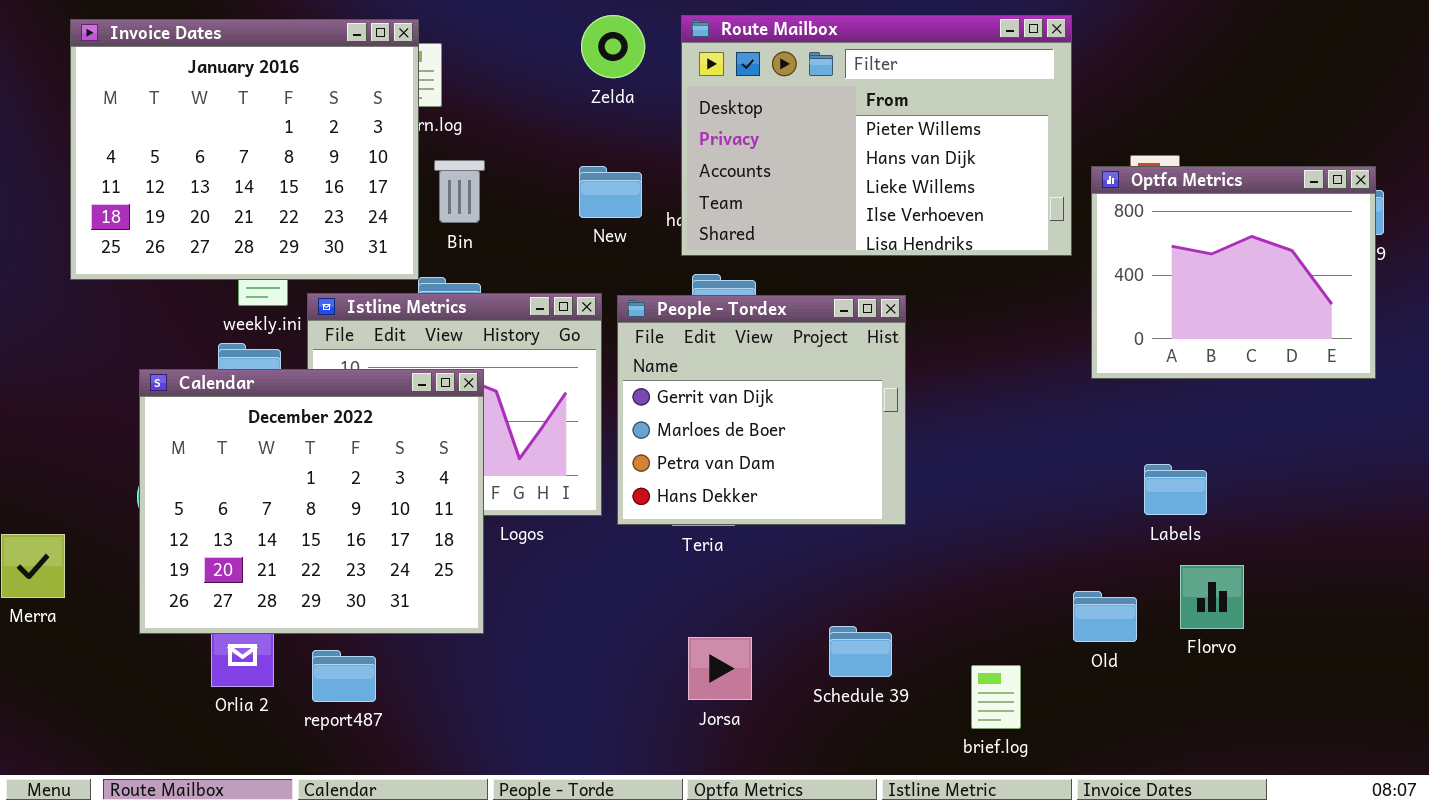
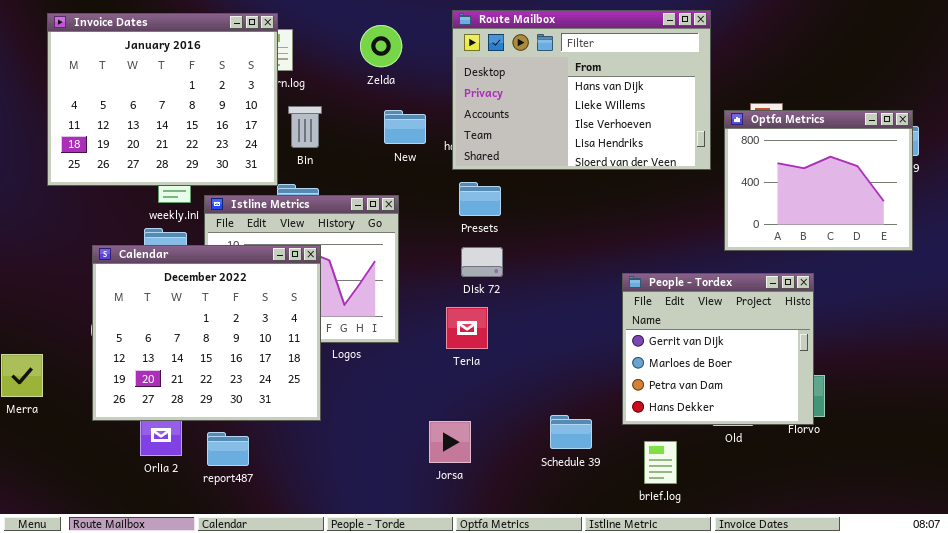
Zelda: [581,15,645,78] -> [360,25,402,67], moved
Route Mailbox: [681,15,1072,256] -> [452,10,711,170], scrolled down 1 row
People - Tordex: [617,295,906,525] -> [622,273,814,425], moved
Jorsa: [688,637,752,700] -> [429,421,471,463], moved

